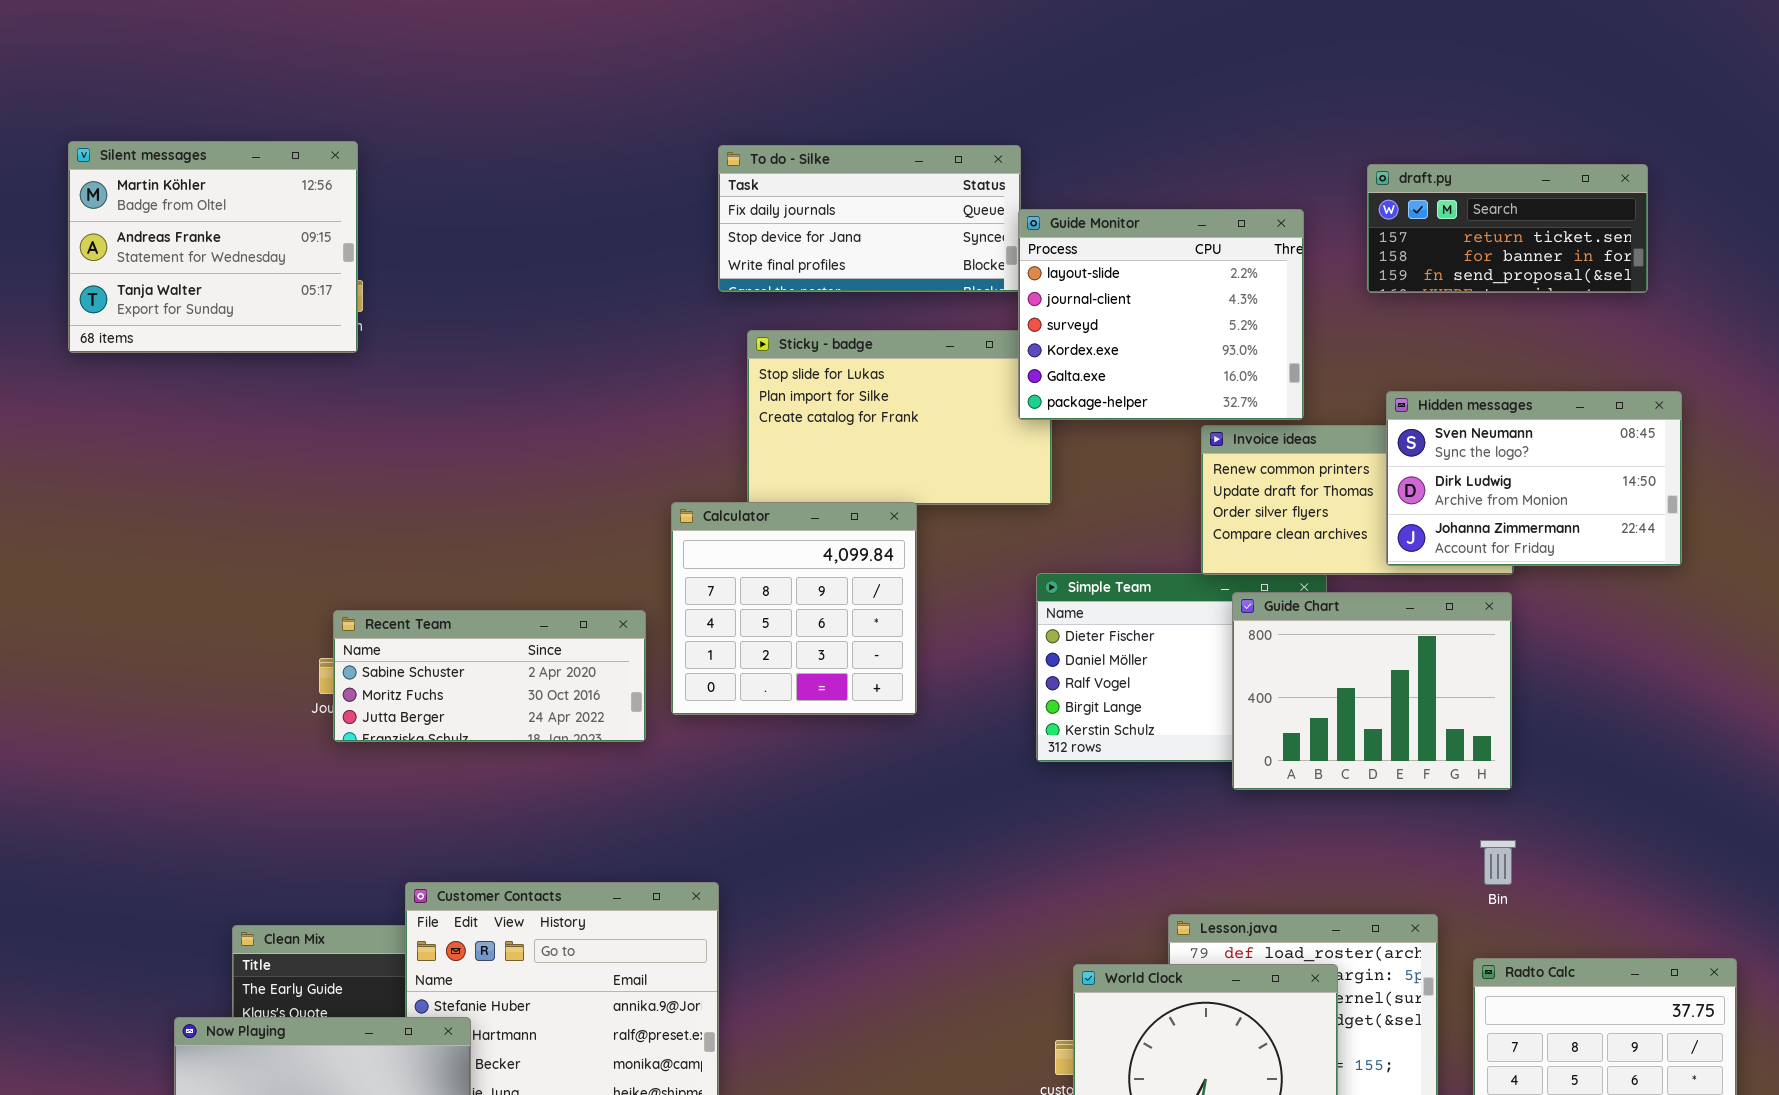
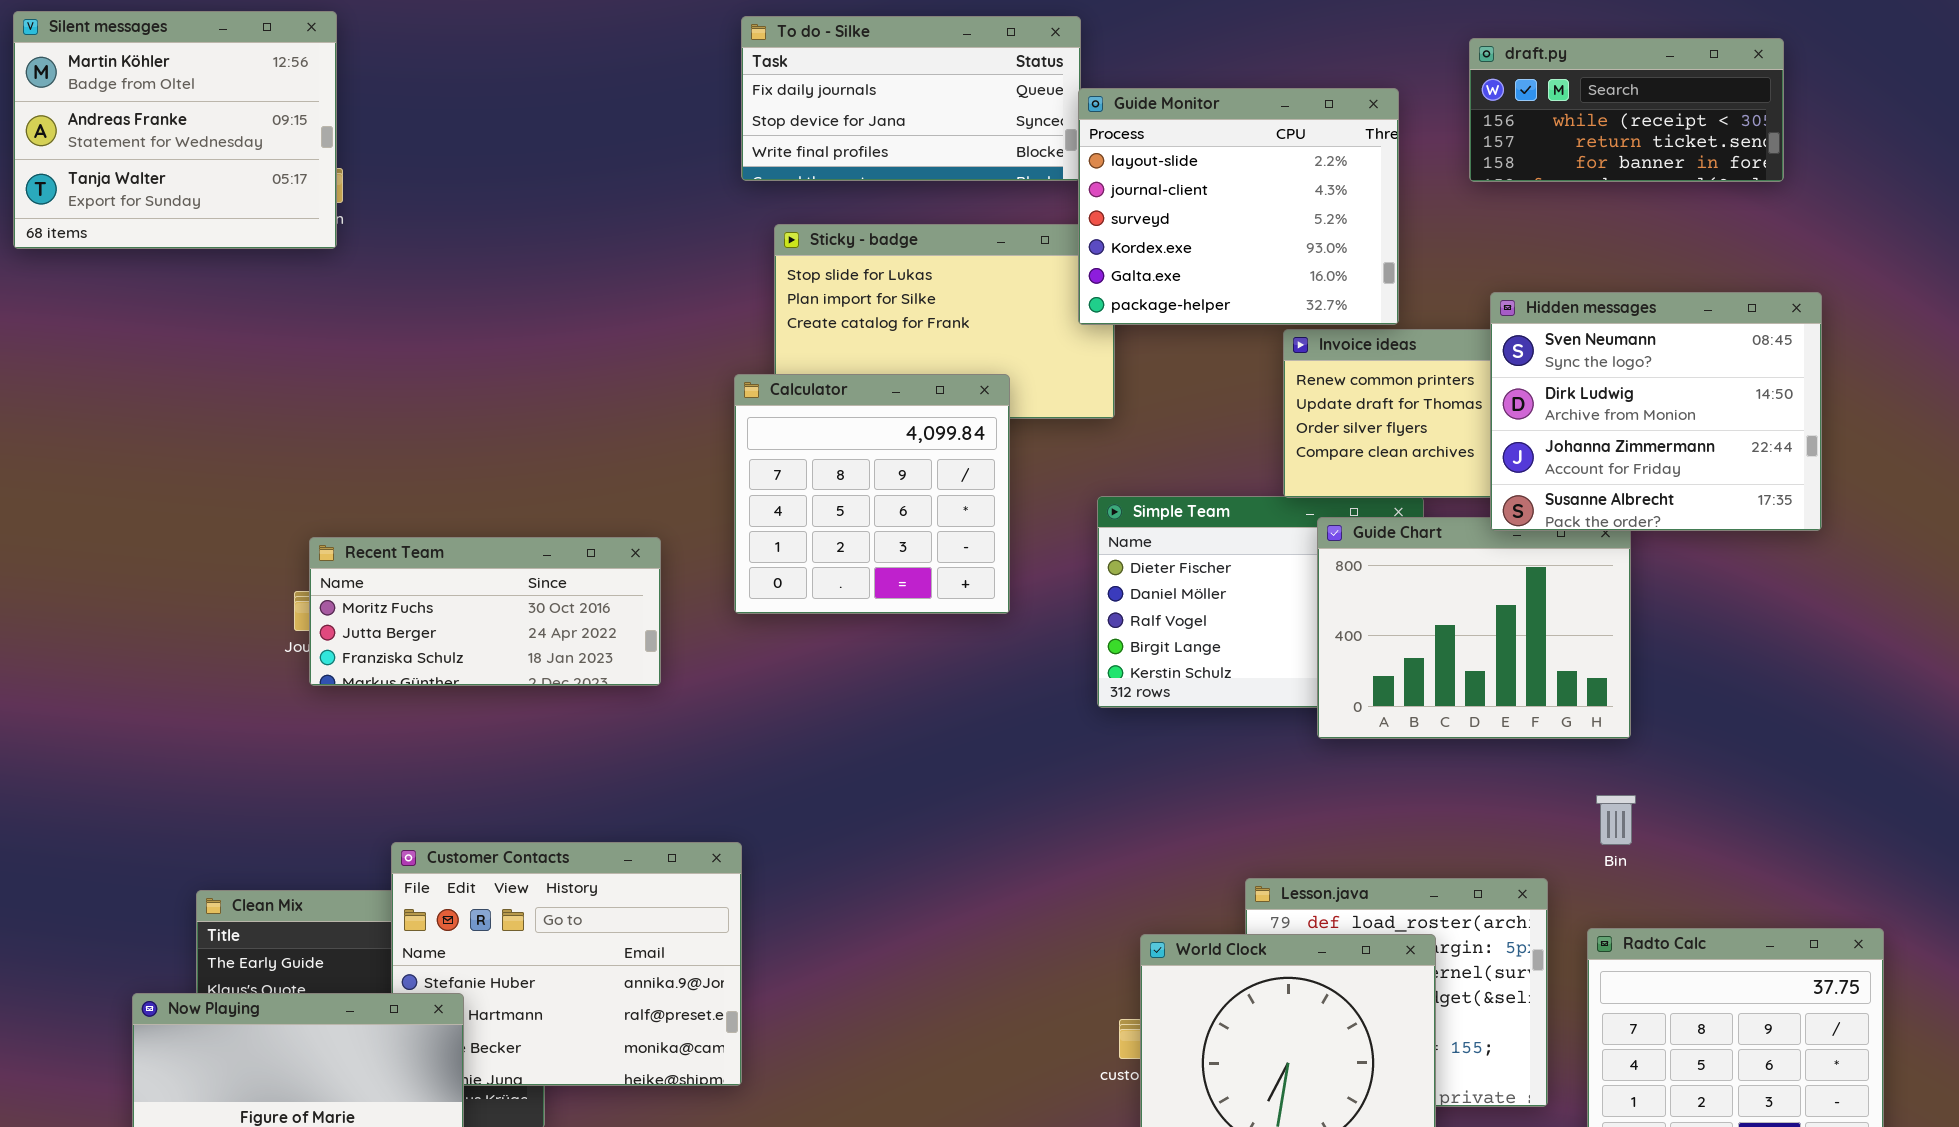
draft.py: [1367,164,1648,293] -> [1469,38,1784,182], scrolled up 1 row
Hidden messages: [1386,391,1682,566] -> [1490,292,1822,531], resized
Calculator: [671,502,917,715] -> [734,374,1010,614], moved
Recent Team: [333,610,646,742] -> [309,537,661,686], scrolled down 1 row

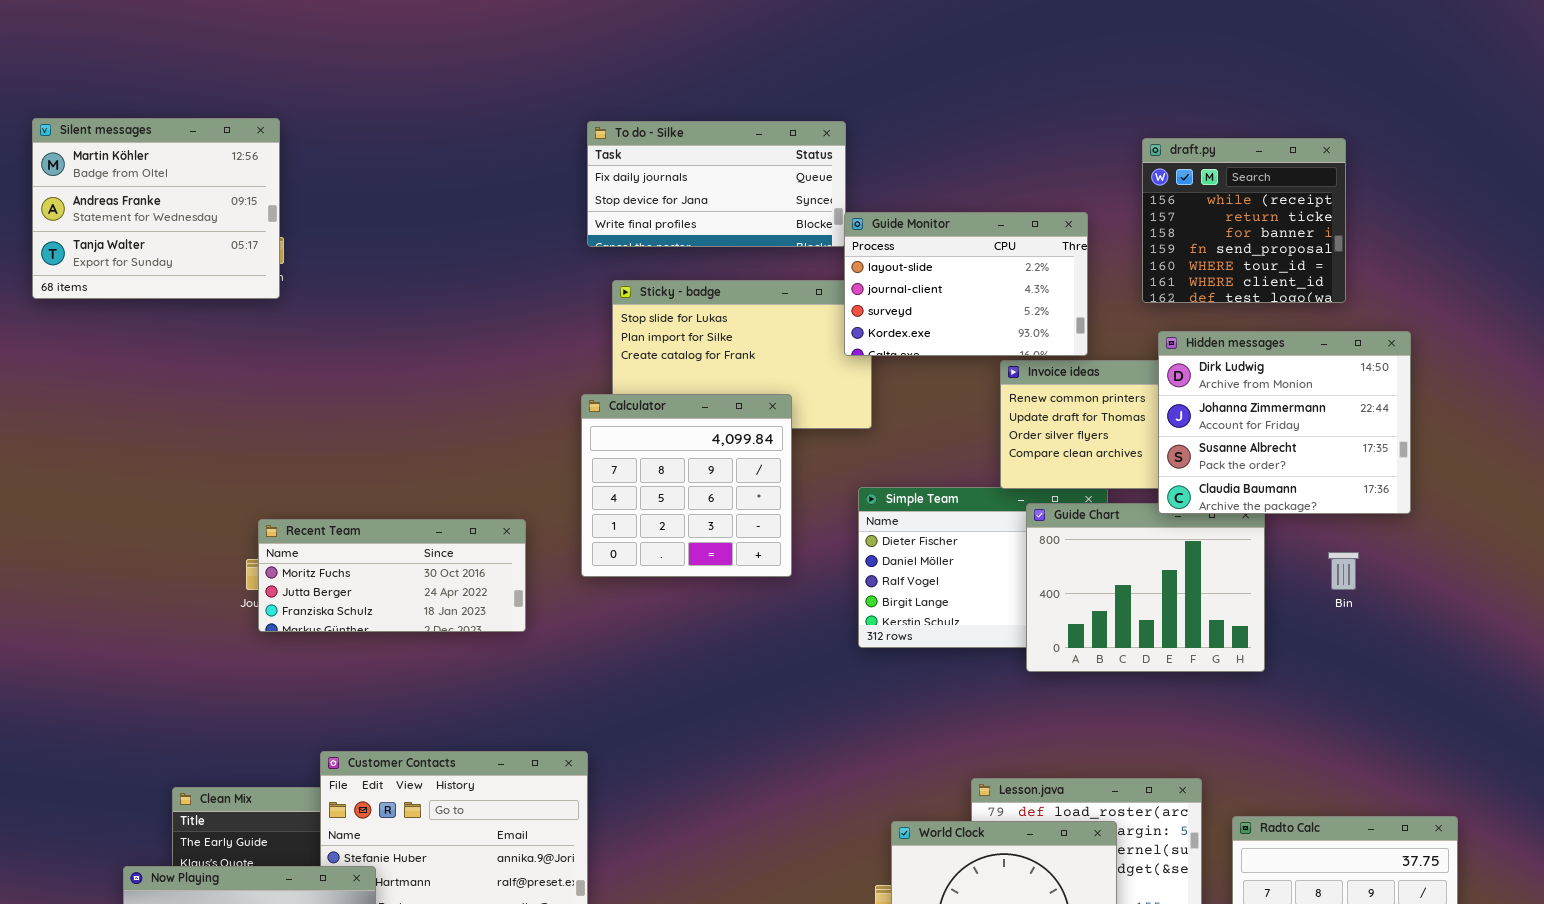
draft.py: [1469,38,1784,182] -> [1142,138,1346,303], resized
Guide Monitor: [1078,88,1399,325] -> [844,212,1088,356], resized
Hidden messages: [1490,292,1822,531] -> [1158,331,1411,514], scrolled down 1 row
Bin: [1596,795,1636,845] -> [1328,552,1359,590], moved

